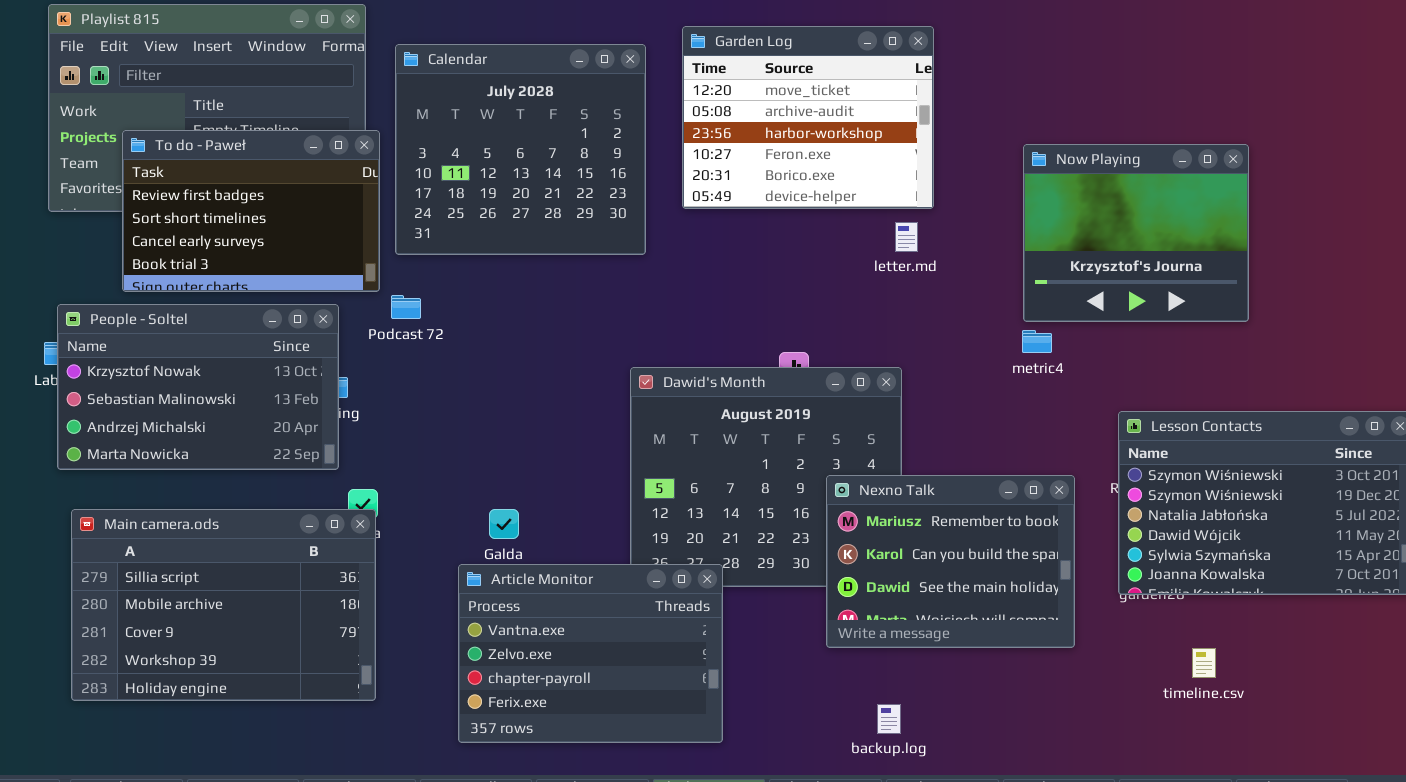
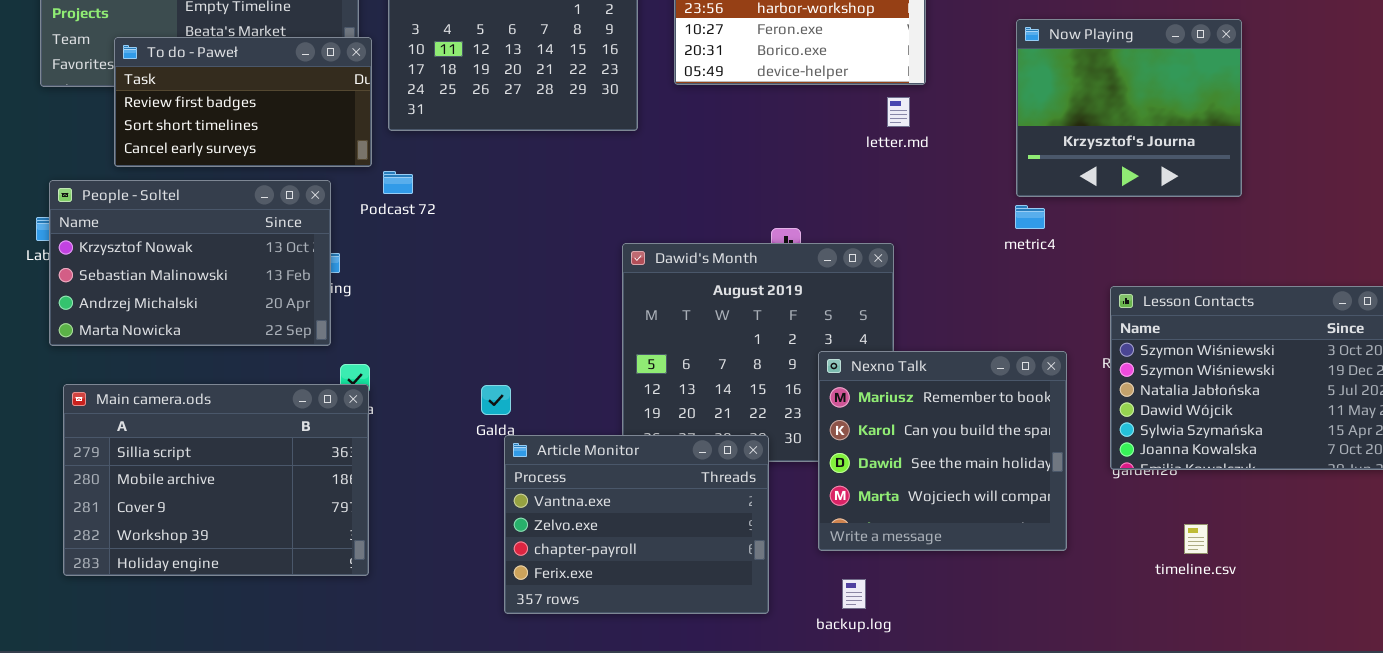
To do - Paweł: [122,130,380,292] -> [114,37,372,167], resized
Nexno Talk: [826,475,1075,648] -> [818,351,1067,551], resized
Article Monitor: [458,564,723,743] -> [504,435,769,614], moved
backup.log: [877,704,901,734] -> [842,579,866,609], moved

